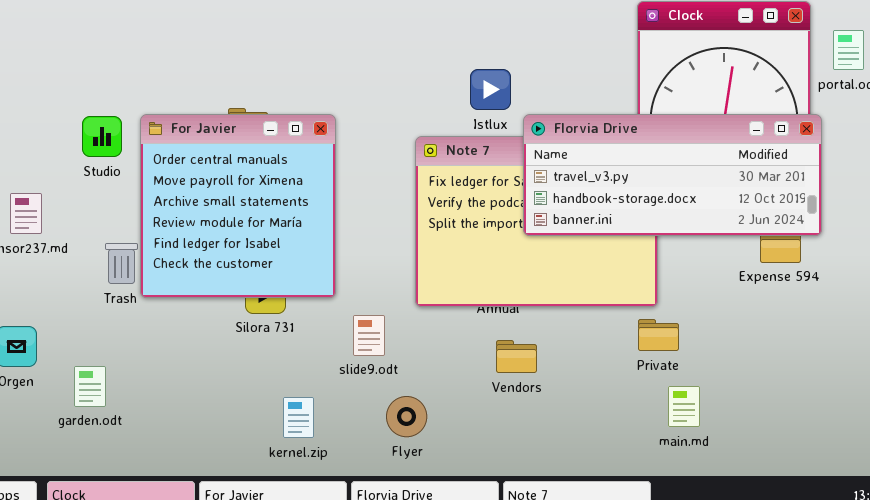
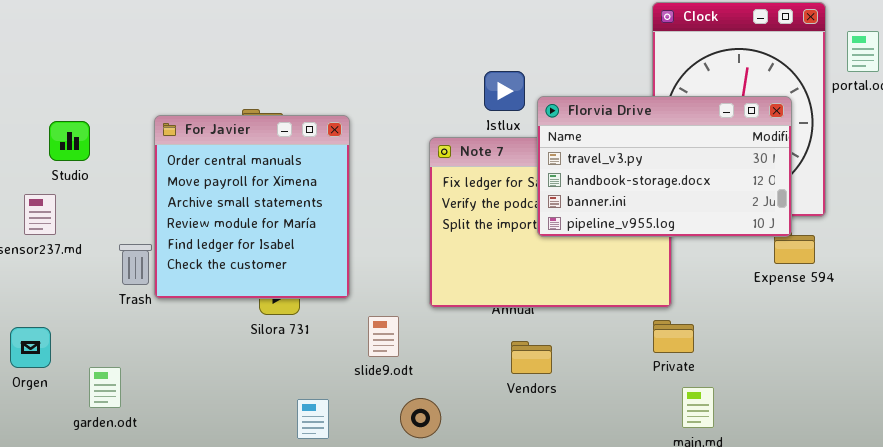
Florvia Drive: [523,114,822,236] -> [537,96,792,237], resized
Studio: [82,116,122,157] -> [49,121,90,161], moved

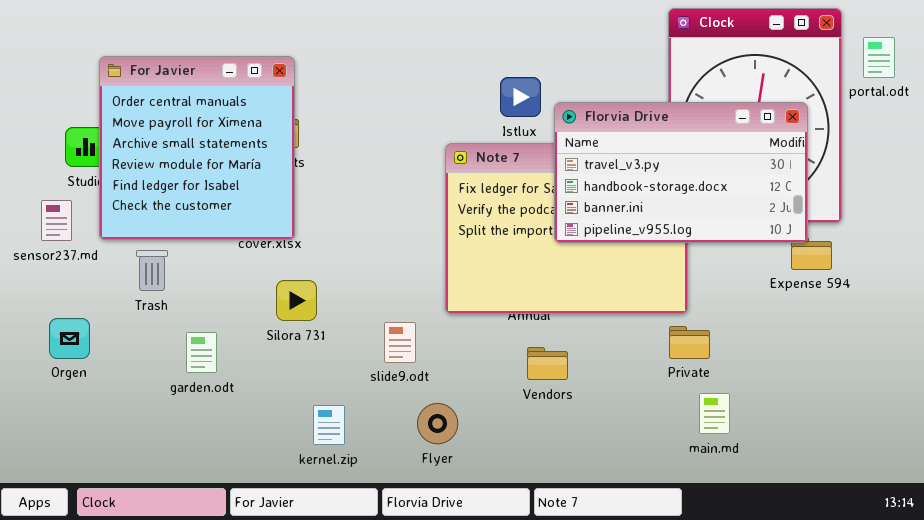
For Javier: [154,115,350,299] -> [99,56,295,240], moved
Orgen: [10,327,51,368] -> [49,318,90,359], moved
garden.odt: [89,367,121,408] -> [186,332,217,373], moved

